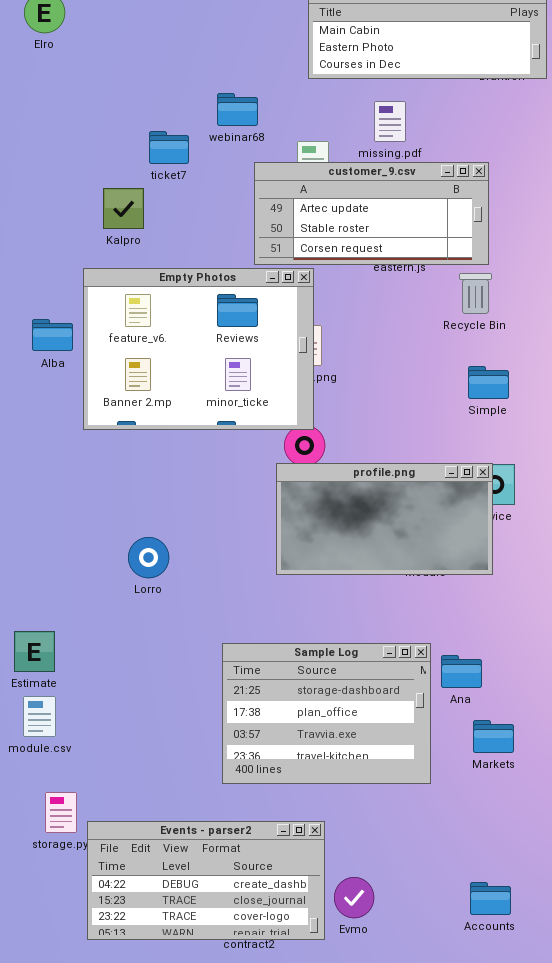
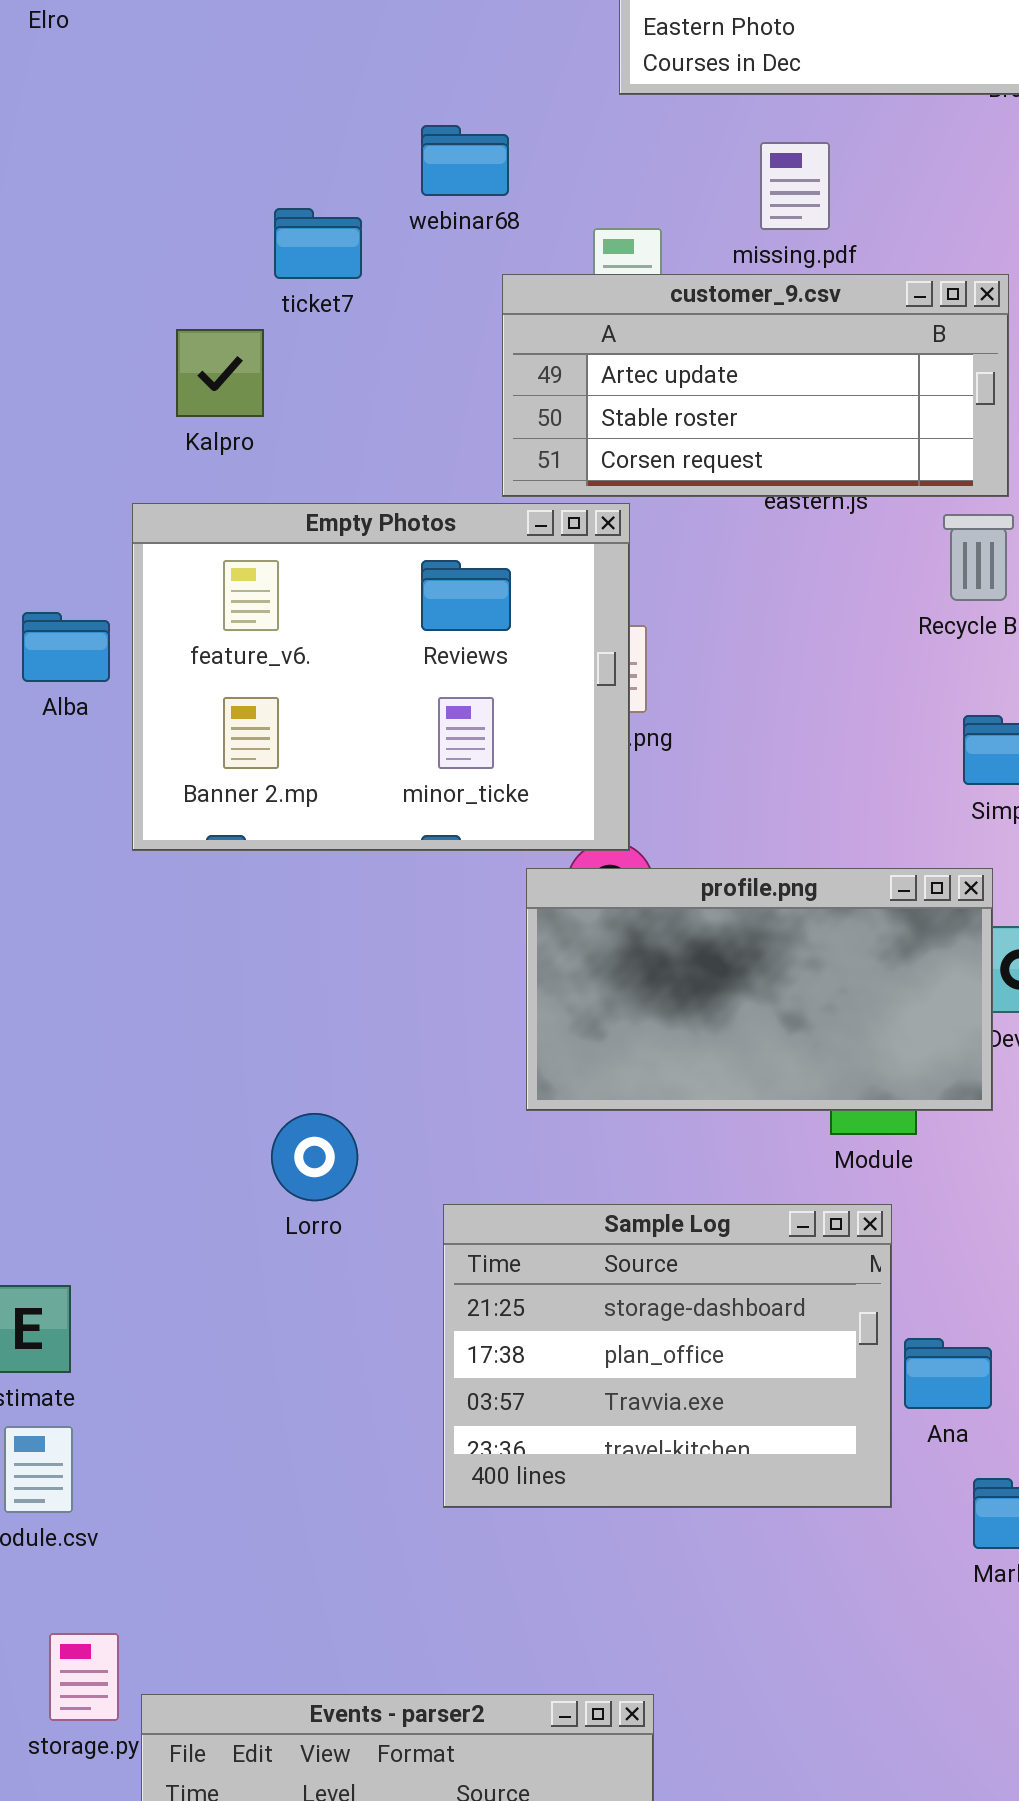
profile.png: [276,463,493,575] -> [526,868,993,1111], moved
Lorro: [128,537,169,578] -> [271,1113,358,1201], moved
Sample Log: [222,643,431,784] -> [443,1204,892,1508], moved

